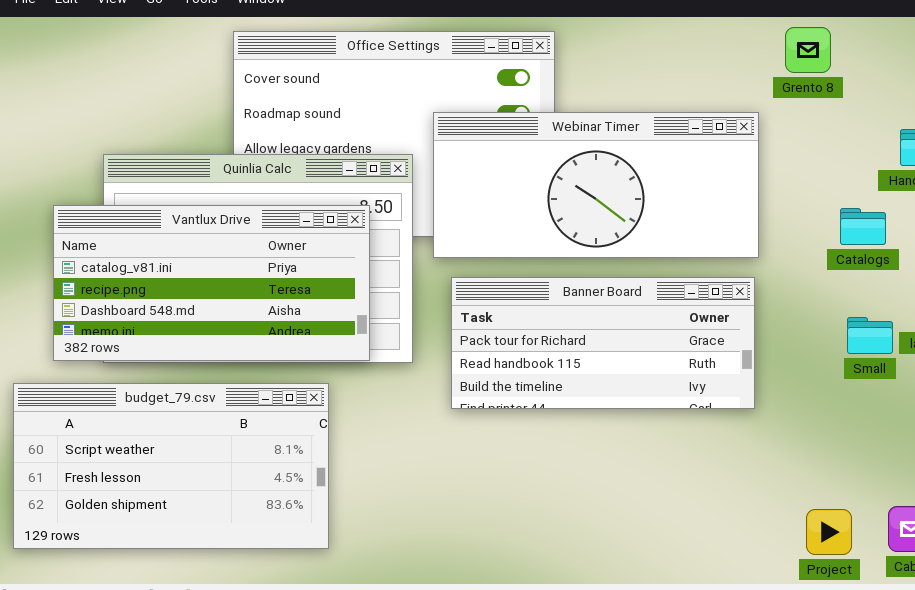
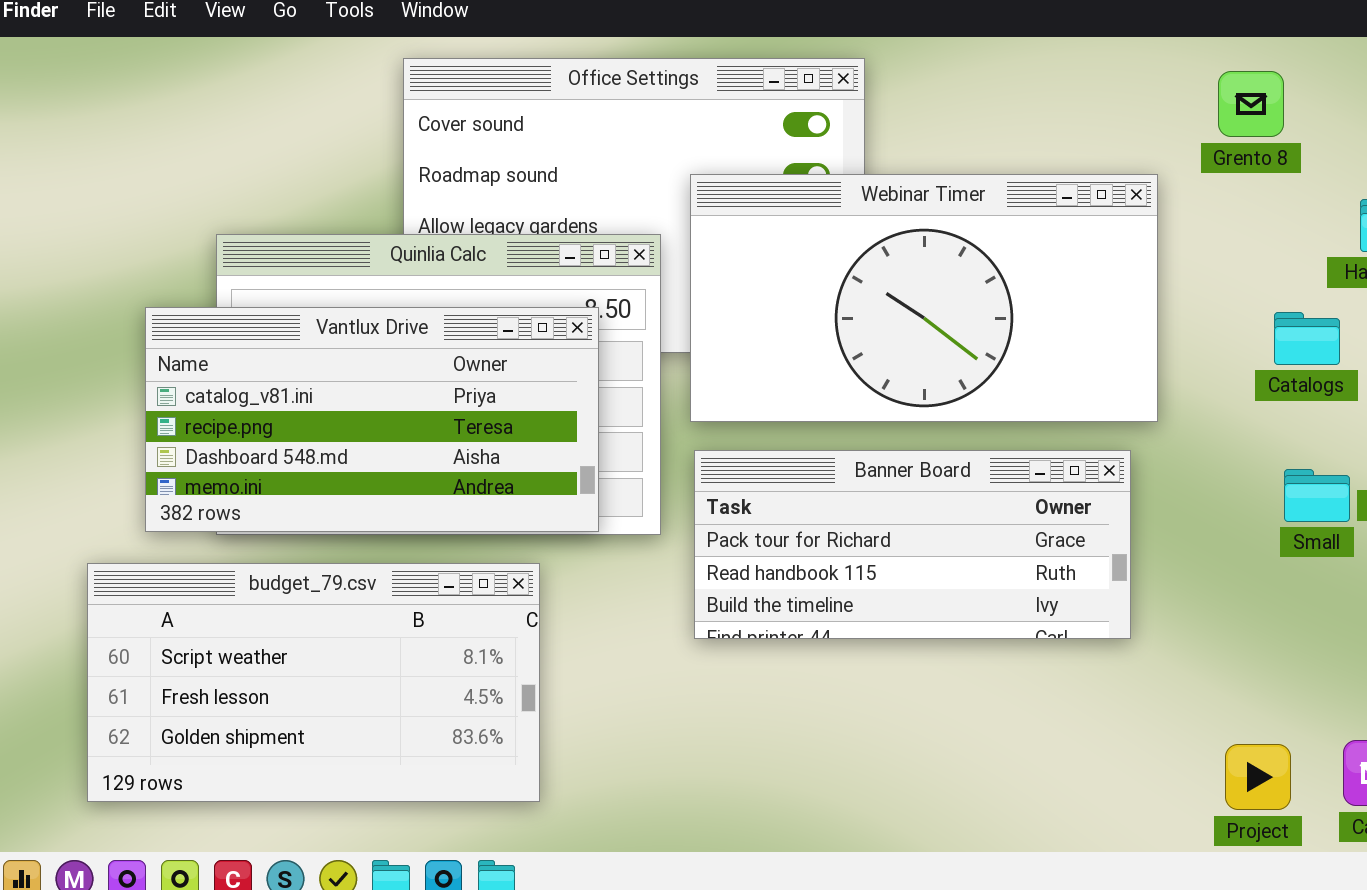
Grento 8: [785,27,831,73] -> [1218,71,1284,137], moved
Webinar Timer: [433,112,759,258] -> [690,174,1158,422], resized
Banner Board: [451,277,755,409] -> [694,450,1131,639], moved

